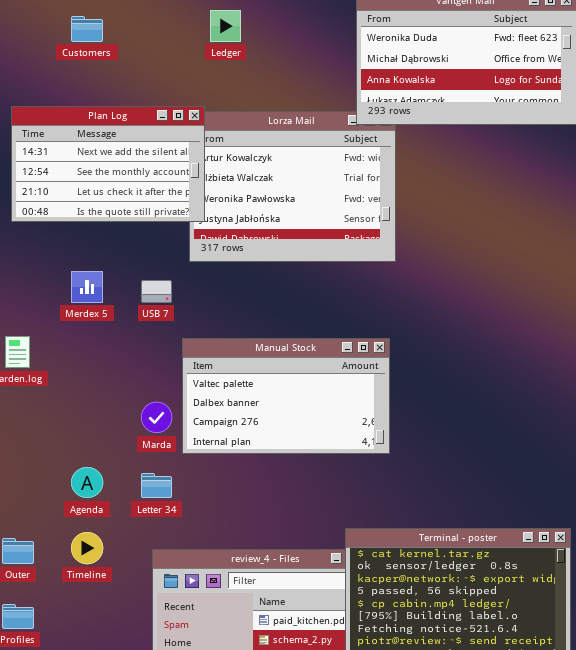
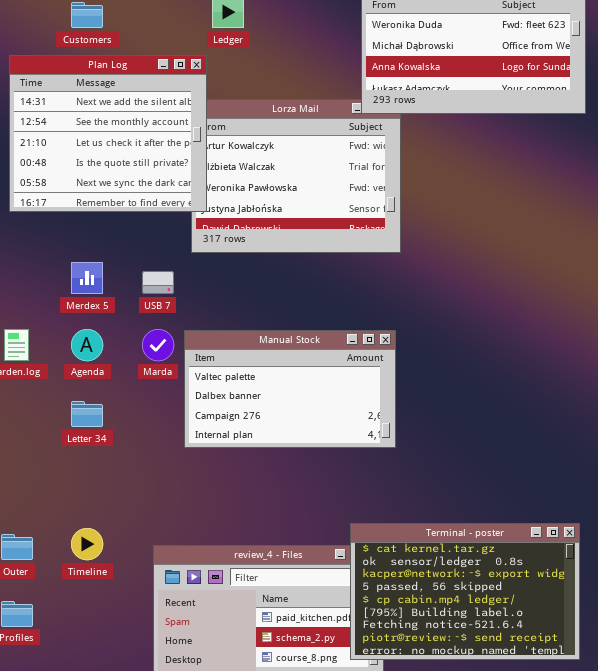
Plan Log: [11,106,205,222] -> [9,55,207,212], resized
Marda: [141,402,172,433] -> [142,329,174,361], moved
Agenda: [71,467,103,498] -> [71,329,103,361], moved
Letter 34: [141,473,172,498] -> [71,401,103,427], moved

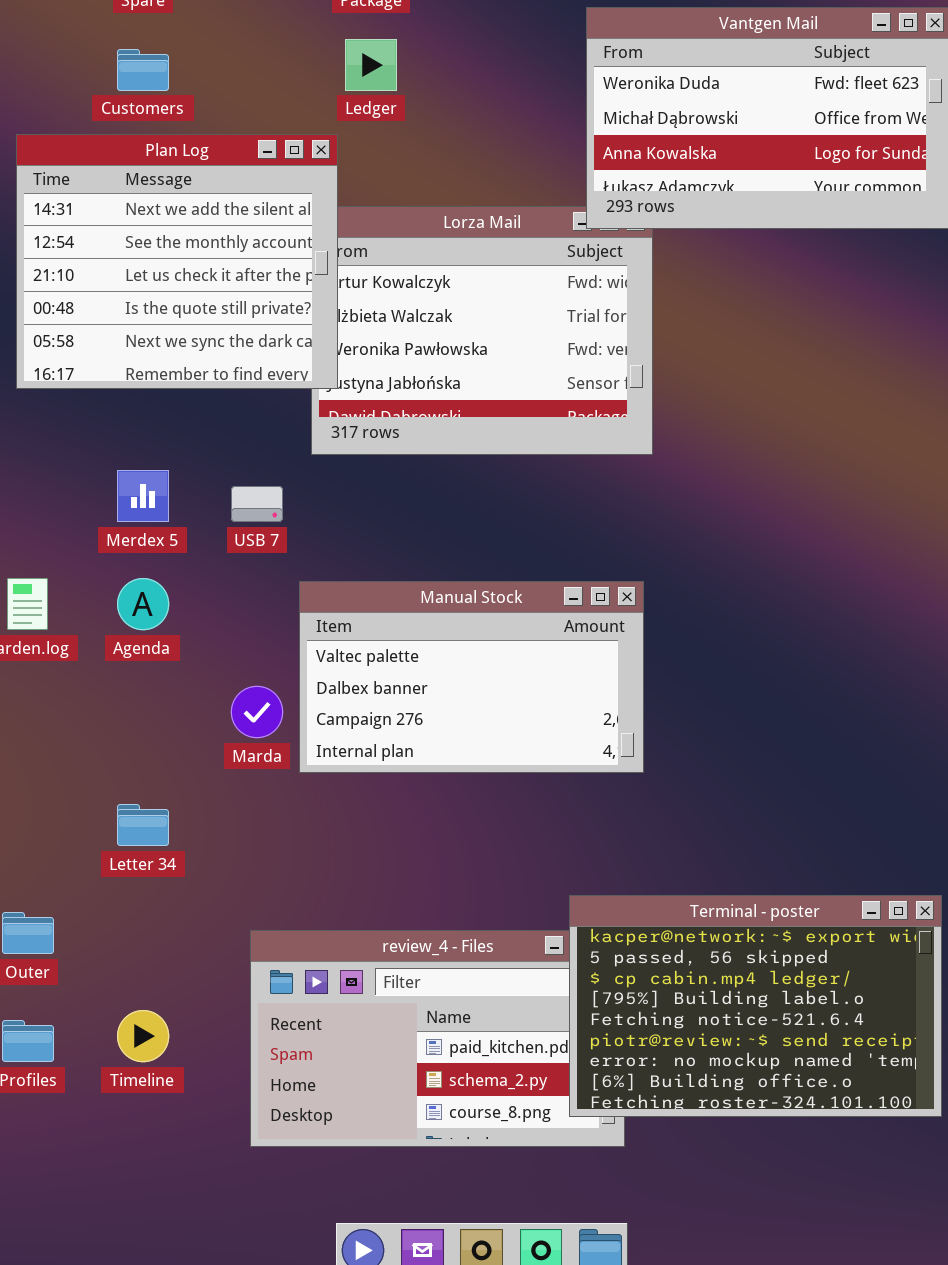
Marda: [142,329,174,361] -> [231,686,283,738], moved
Letter 34: [71,401,103,427] -> [117,804,169,846], moved
Terminal - poster: [350,523,580,660] -> [569,895,942,1117], scrolled down 2 rows
Timeline: [71,528,103,560] -> [117,1010,169,1062], moved

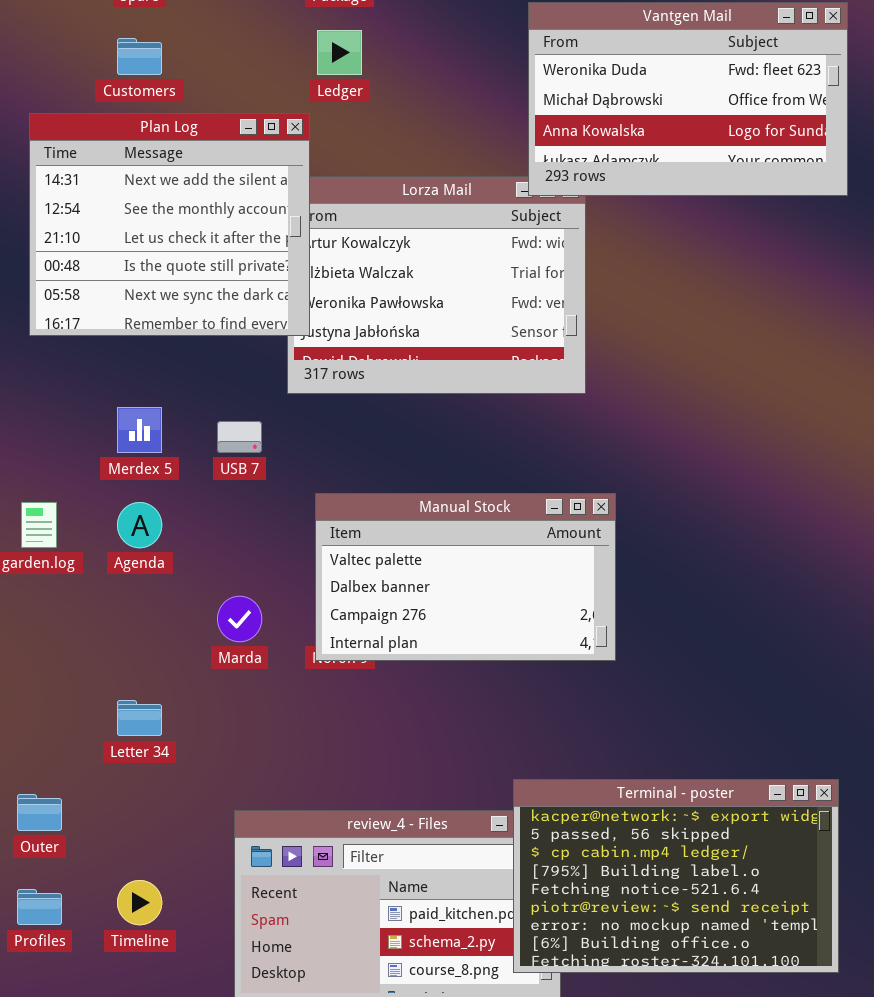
Manual Stock: [299,581,644,773] -> [315,493,616,661], moved

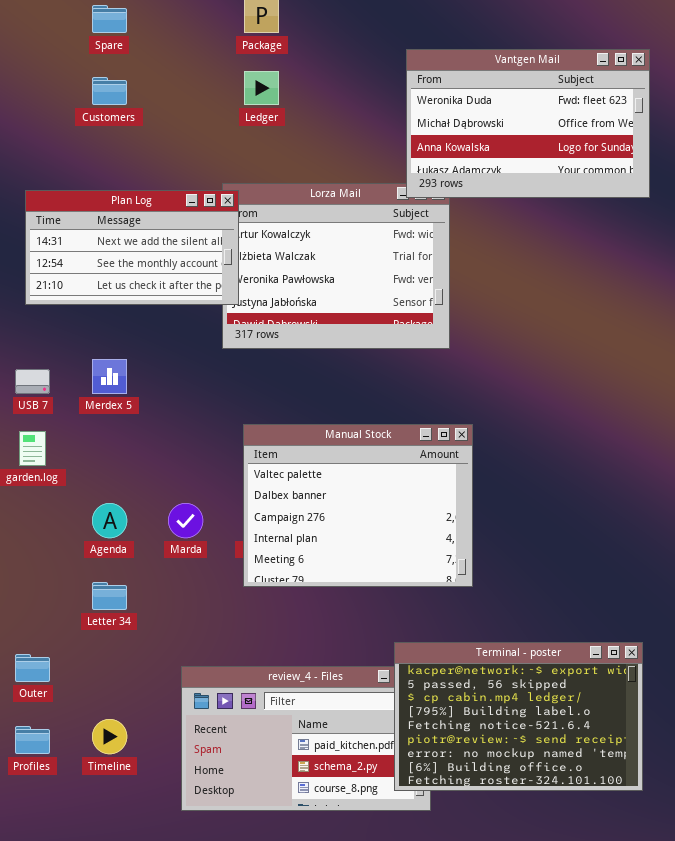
Plan Log: [29,113,310,336] -> [25,190,239,305], resized
USB 7: [217,421,262,453] -> [15,369,50,394], moved
Manual Stock: [315,493,616,661] -> [243,424,473,587], resized
Agenda: [117,502,162,548] -> [92,503,127,538], moved

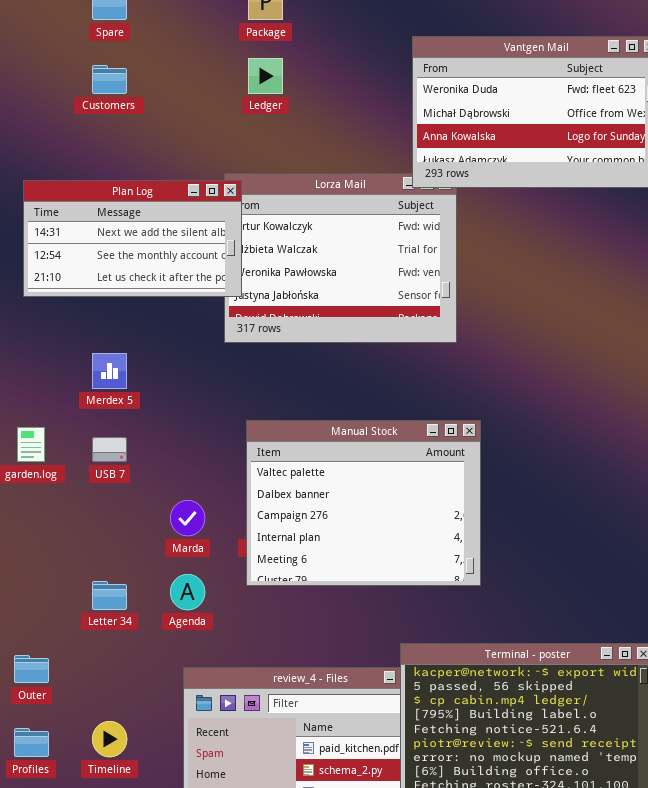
USB 7: [15,369,50,394] -> [92,437,127,462], moved
Agenda: [92,503,127,538] -> [170,574,205,610], moved

